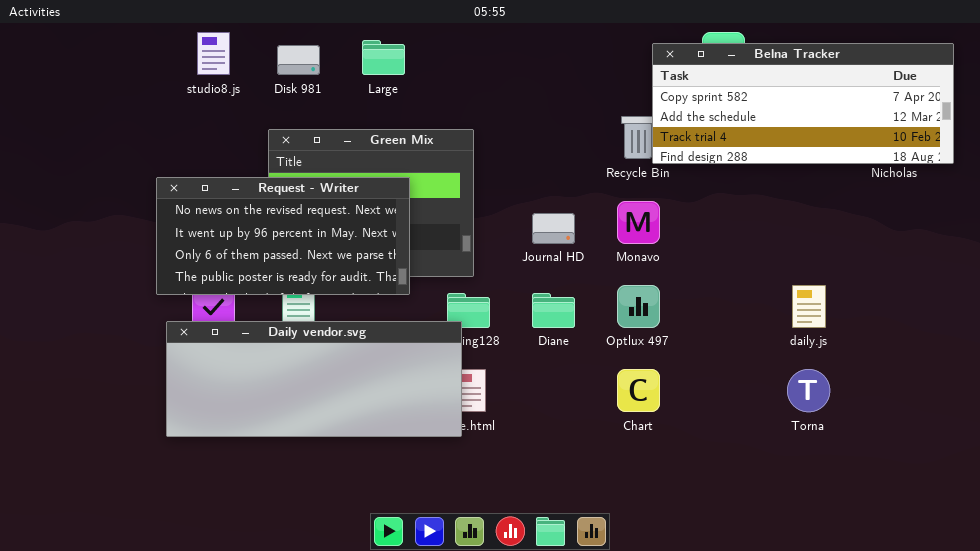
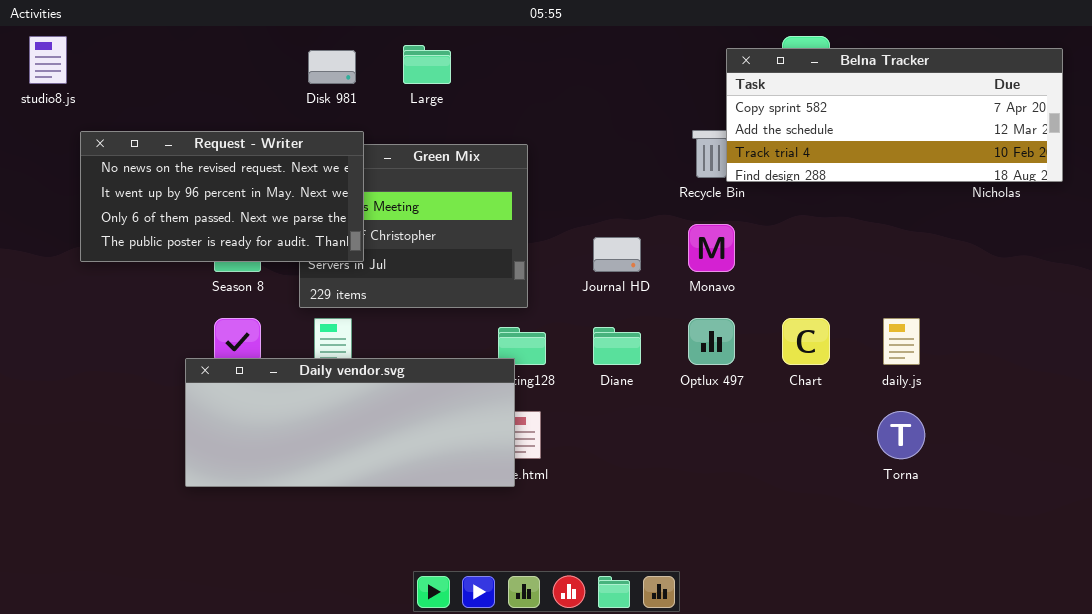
studio8.js: [197,32,230,75] -> [29,36,67,84], moved
Request - Writer: [156,177,410,295] -> [80,131,364,262], moved
Chart: [617,369,660,412] -> [782,318,830,365], moved

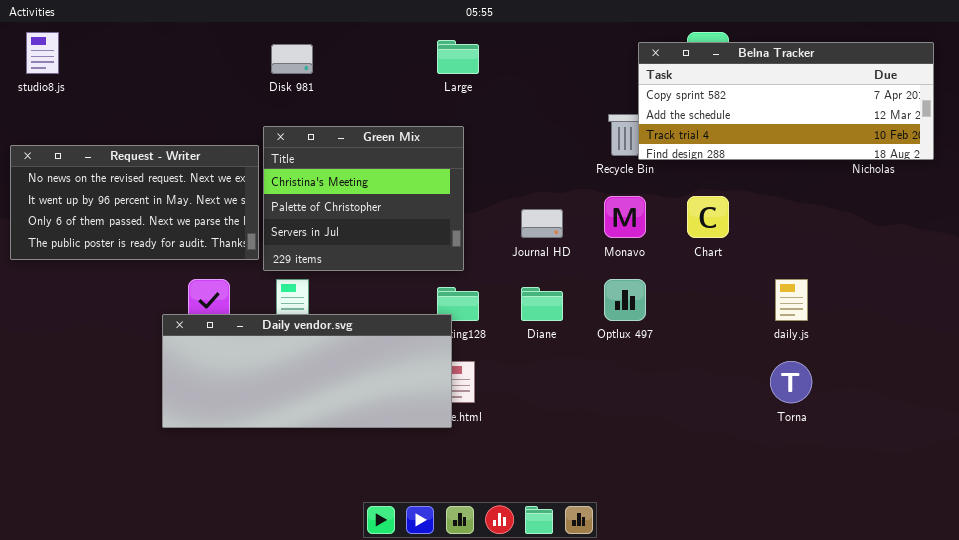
Large: [403,45,451,84] -> [437,40,479,74], moved
Request - Writer: [80,131,364,262] -> [10,145,259,260], moved
Chart: [782,318,830,365] -> [687,196,729,238], moved

